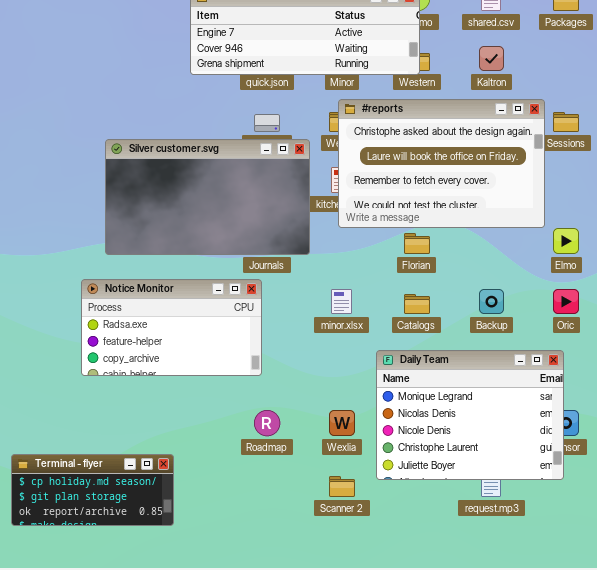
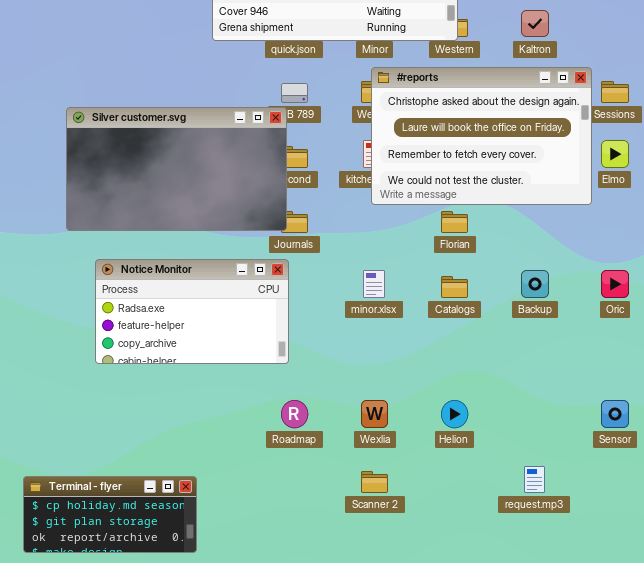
Silver customer.svg: [105,139,310,255] -> [66,107,287,231], moved
Elmo: [553,228,579,254] -> [601,140,629,168], moved
Daily Team: [376,350,564,480] -> none, closed
Terminal - flyer: [11,454,174,526] -> [23,476,197,553], moved

